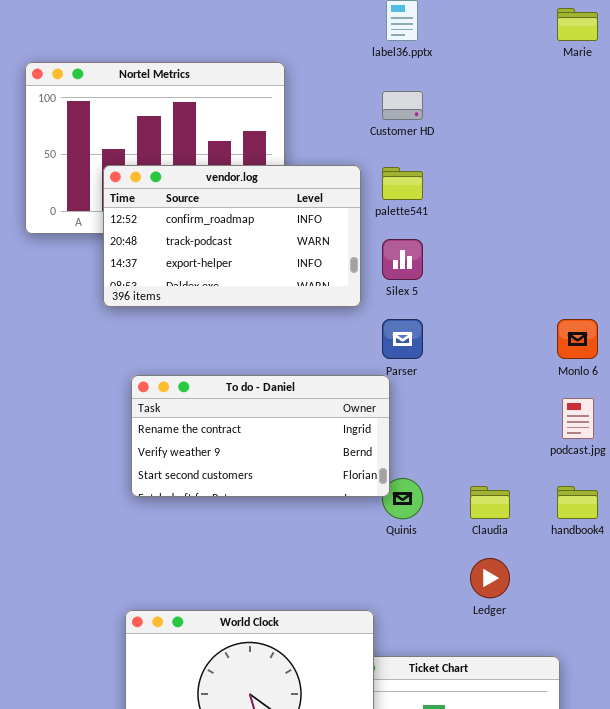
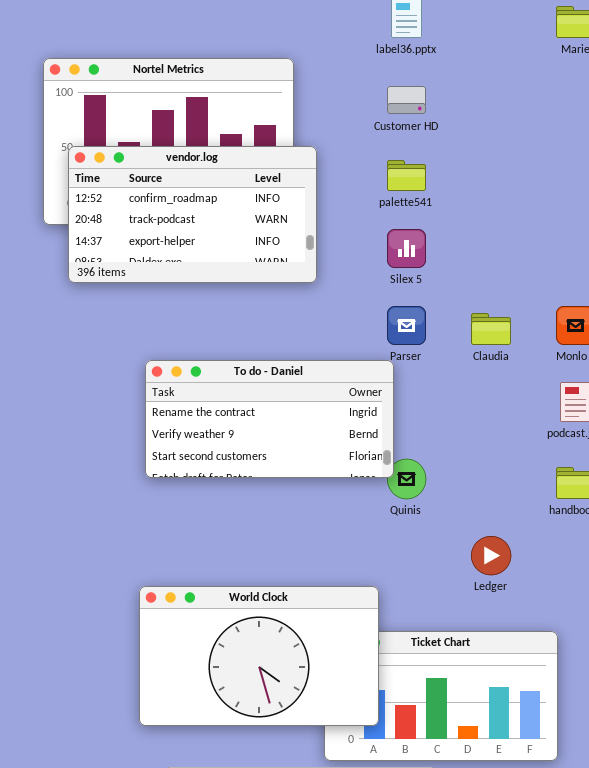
vendor.log: [103,165,361,307] -> [68,146,317,283], moved
Claudia: [470,486,510,519] -> [471,313,511,345], moved

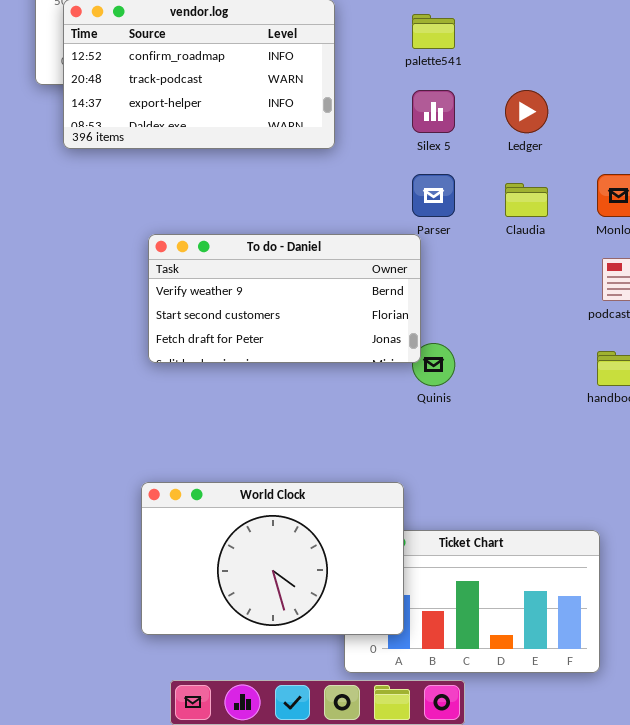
To do - Daniel: [145,360,394,478] -> [148,234,421,363], scrolled down 1 row
Ledger: [471,536,511,575] -> [505,90,548,133], moved

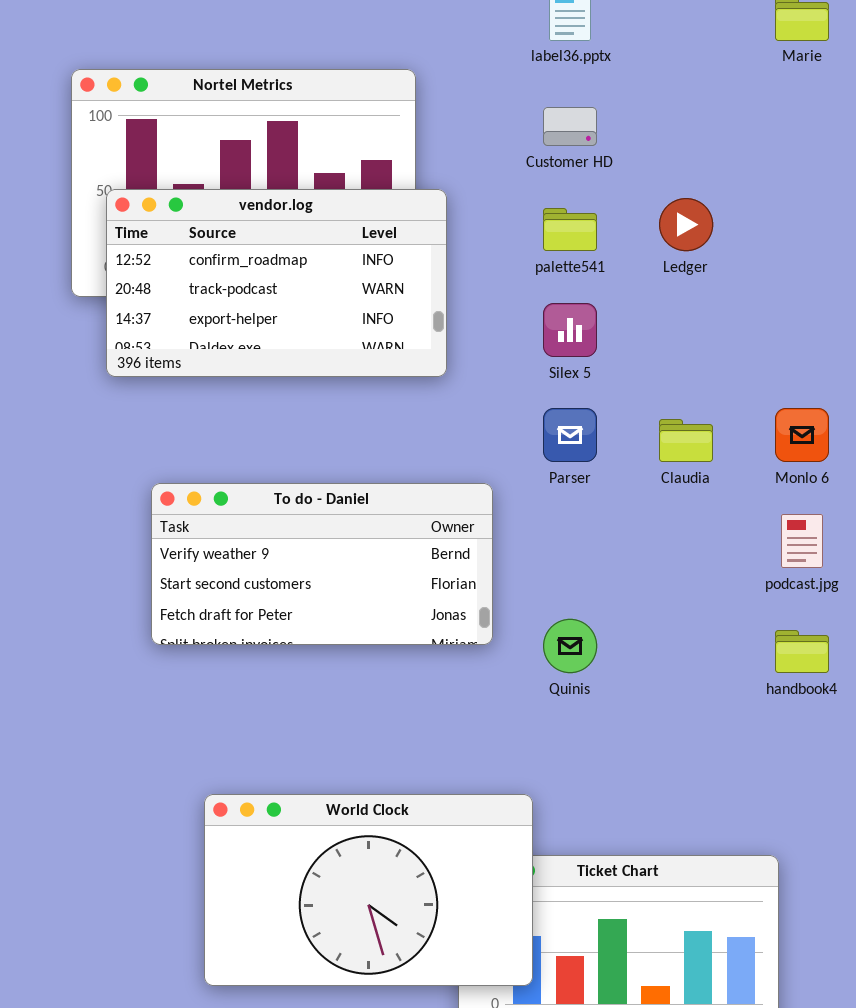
Ledger: [505,90,548,133] -> [659,198,713,251], moved
To do - Daniel: [148,234,421,363] -> [151,483,493,645], moved

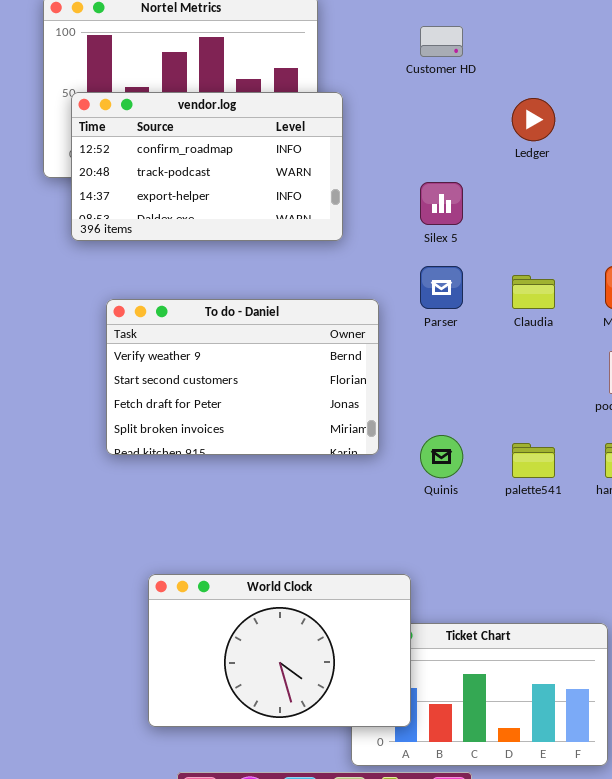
palette541: [543,208,597,251] -> [512,443,555,478], moved
To do - Daniel: [151,483,493,645] -> [106,299,379,455], resized

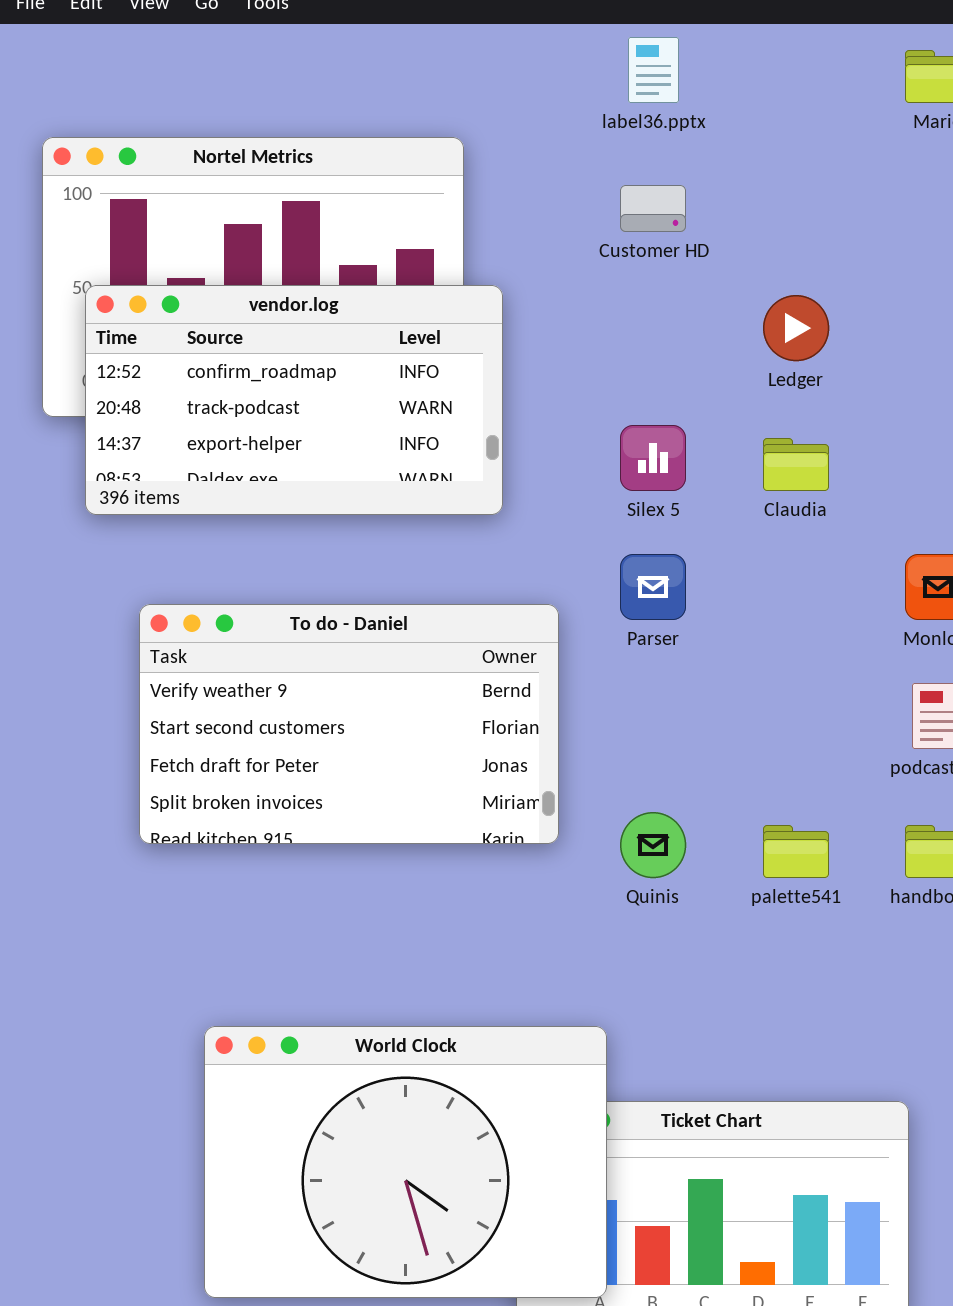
Claudia: [512,275,555,309] -> [763,438,829,491], moved
World Clock: [148,574,411,727] -> [204,1026,607,1298], resized

